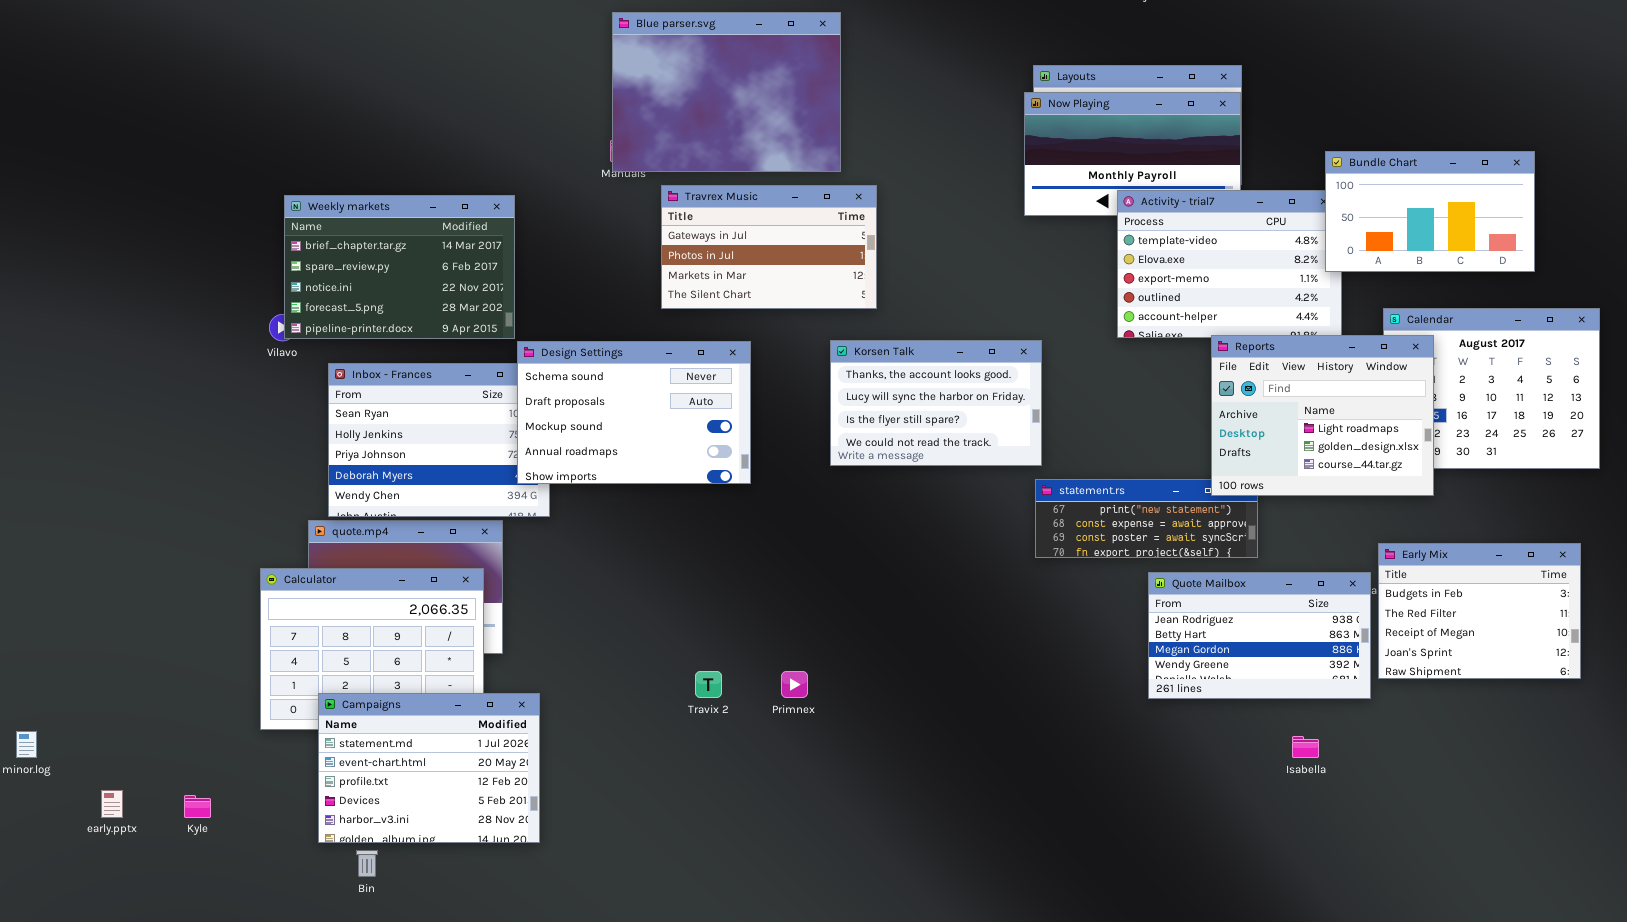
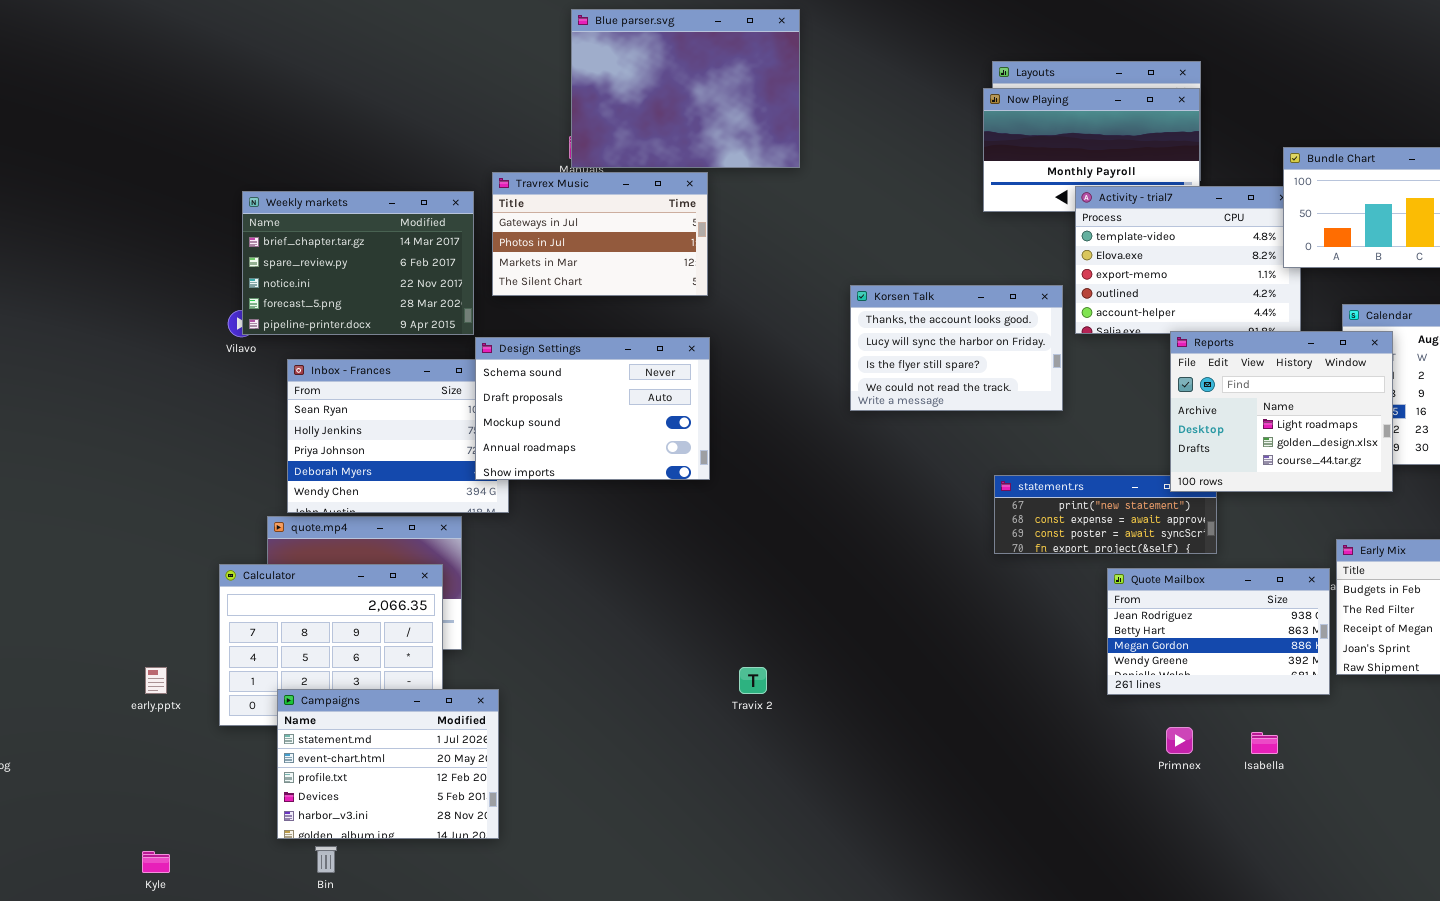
Travrex Music: [661,185,877,309] -> [492,172,708,296], moved
Korsen Talk: [830,340,1042,466] -> [850,285,1063,411], moved
Travix 2: [695,671,722,698] -> [739,667,767,694], moved
Primnex: [781,671,808,698] -> [1166,727,1193,754], moved
early.pptx: [101,790,123,818] -> [145,667,167,694], moved
Kyle: [184,795,211,818] -> [142,851,170,873], moved

